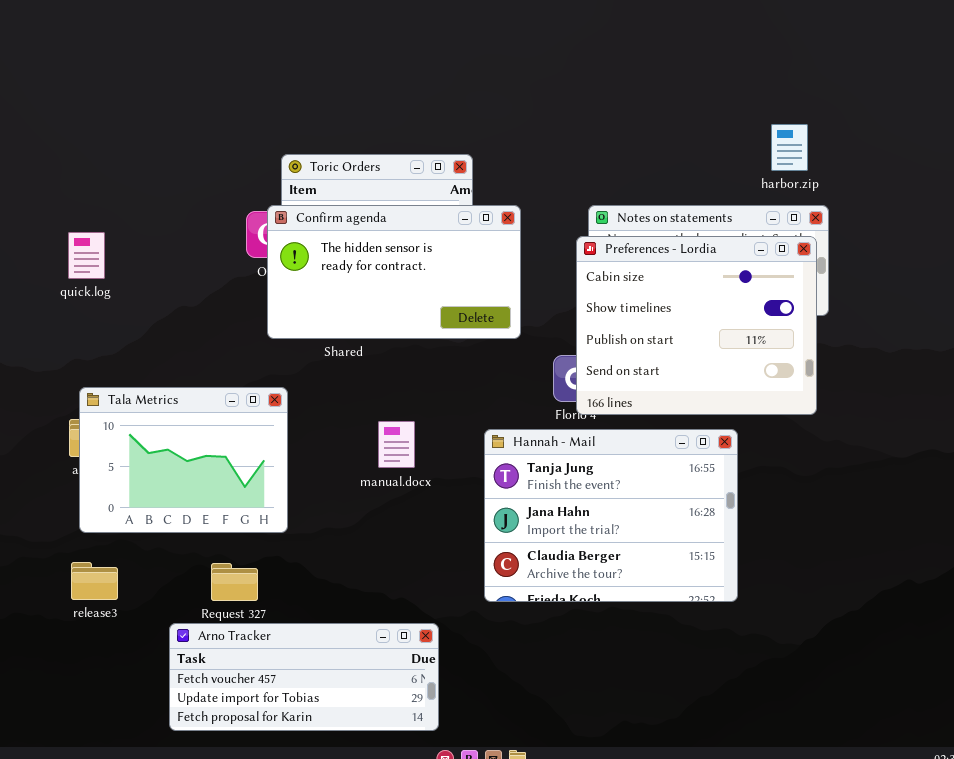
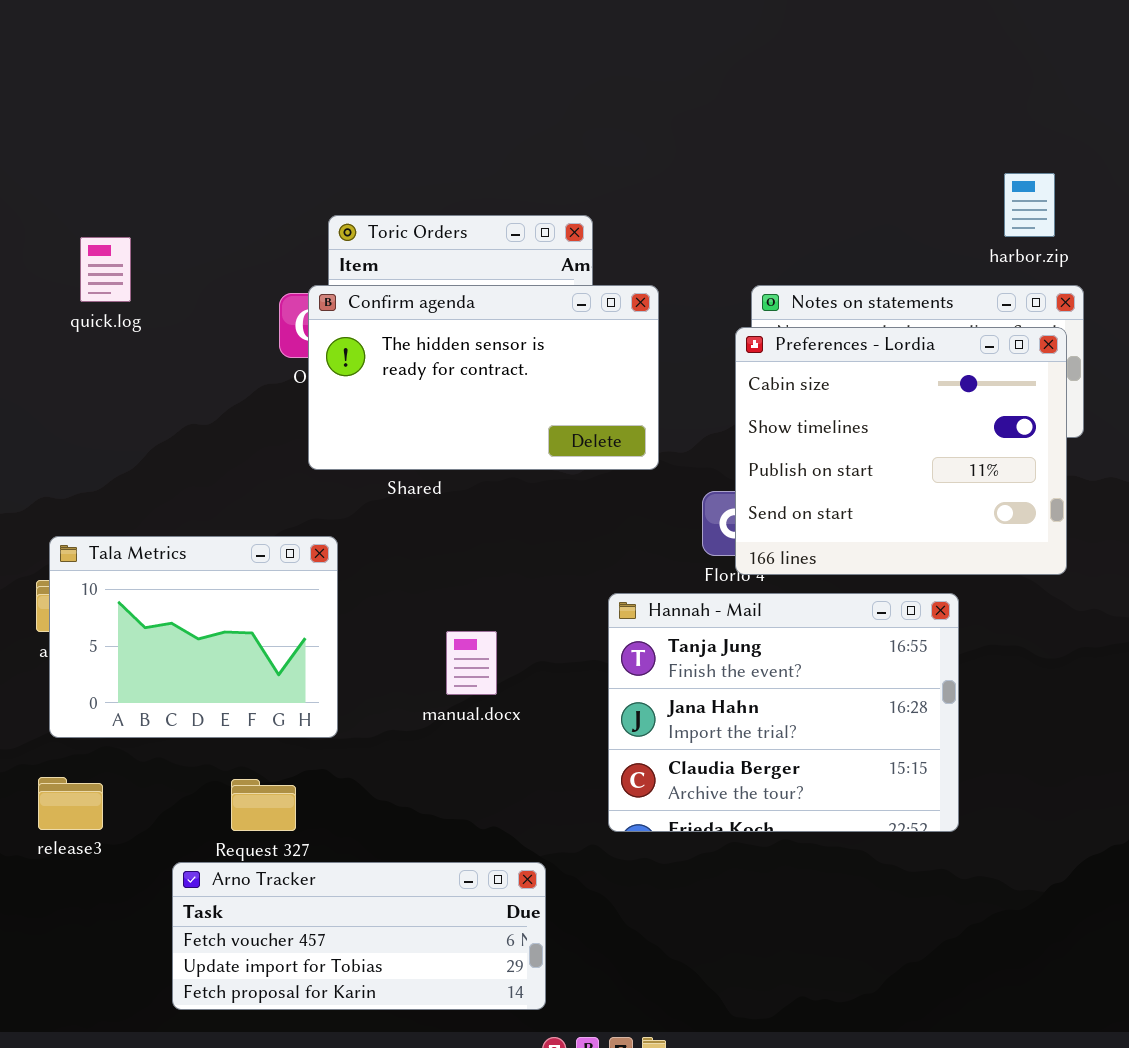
quick.log: [68,232,105,279] -> [80,237,131,302], moved
manual.docx: [378,421,415,468] -> [446,631,497,695], moved

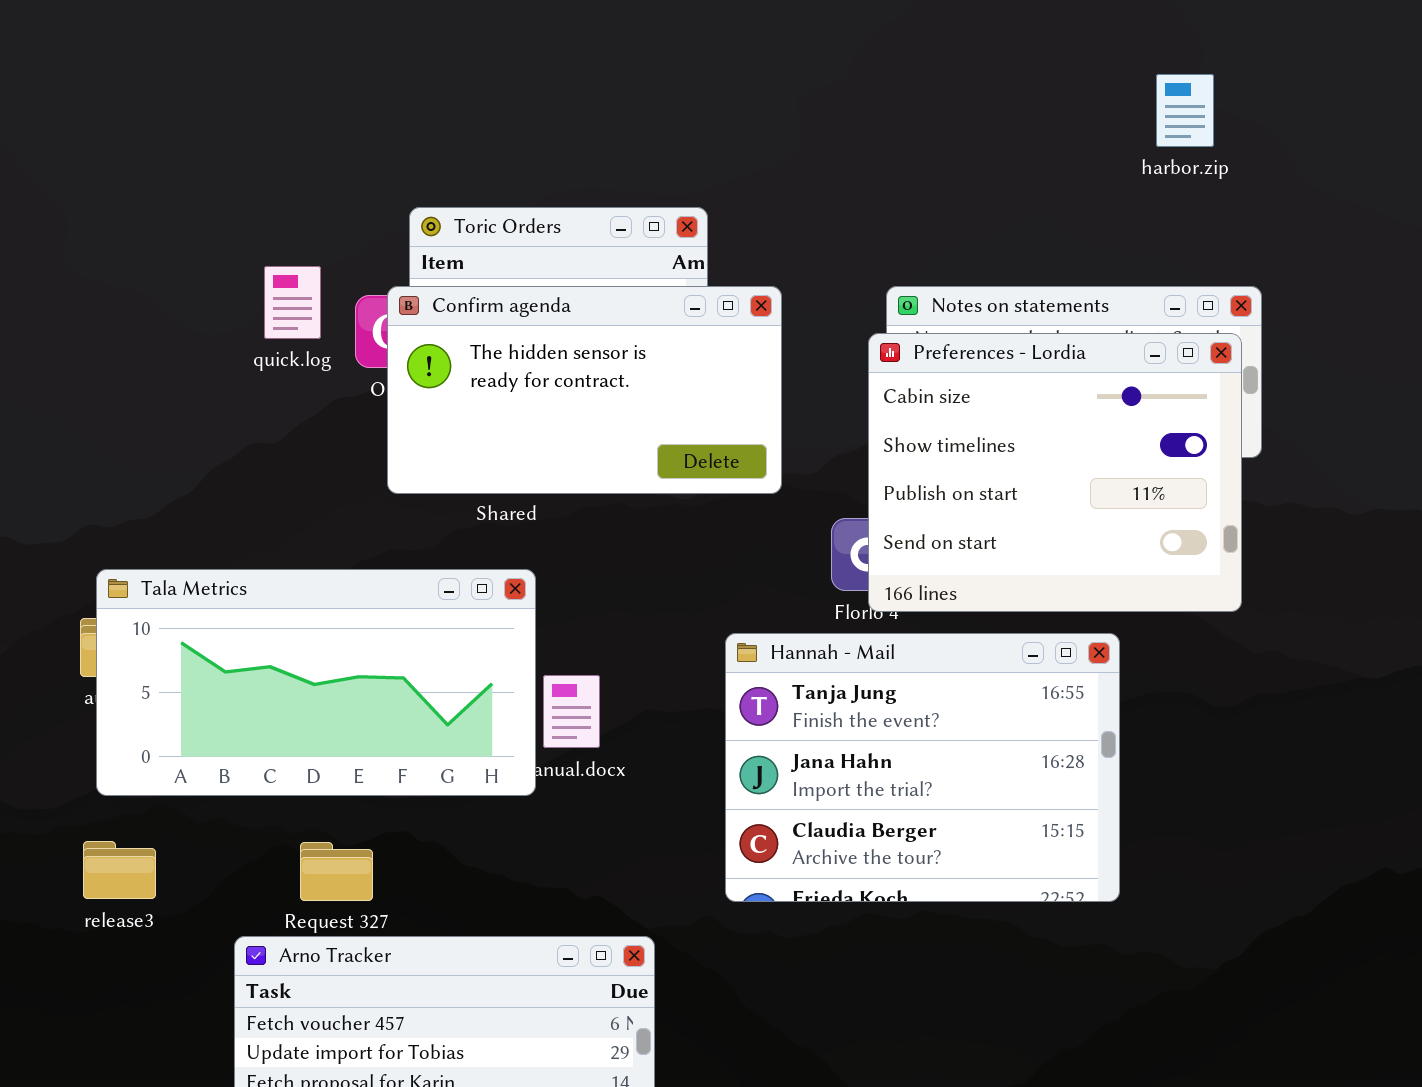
harbor.zip: [1004,173,1055,237] -> [1156,74,1214,147], moved
quick.log: [80,237,131,302] -> [264,266,321,339], moved
Tala Metrics: [49,536,338,738] -> [96,569,536,796], resized

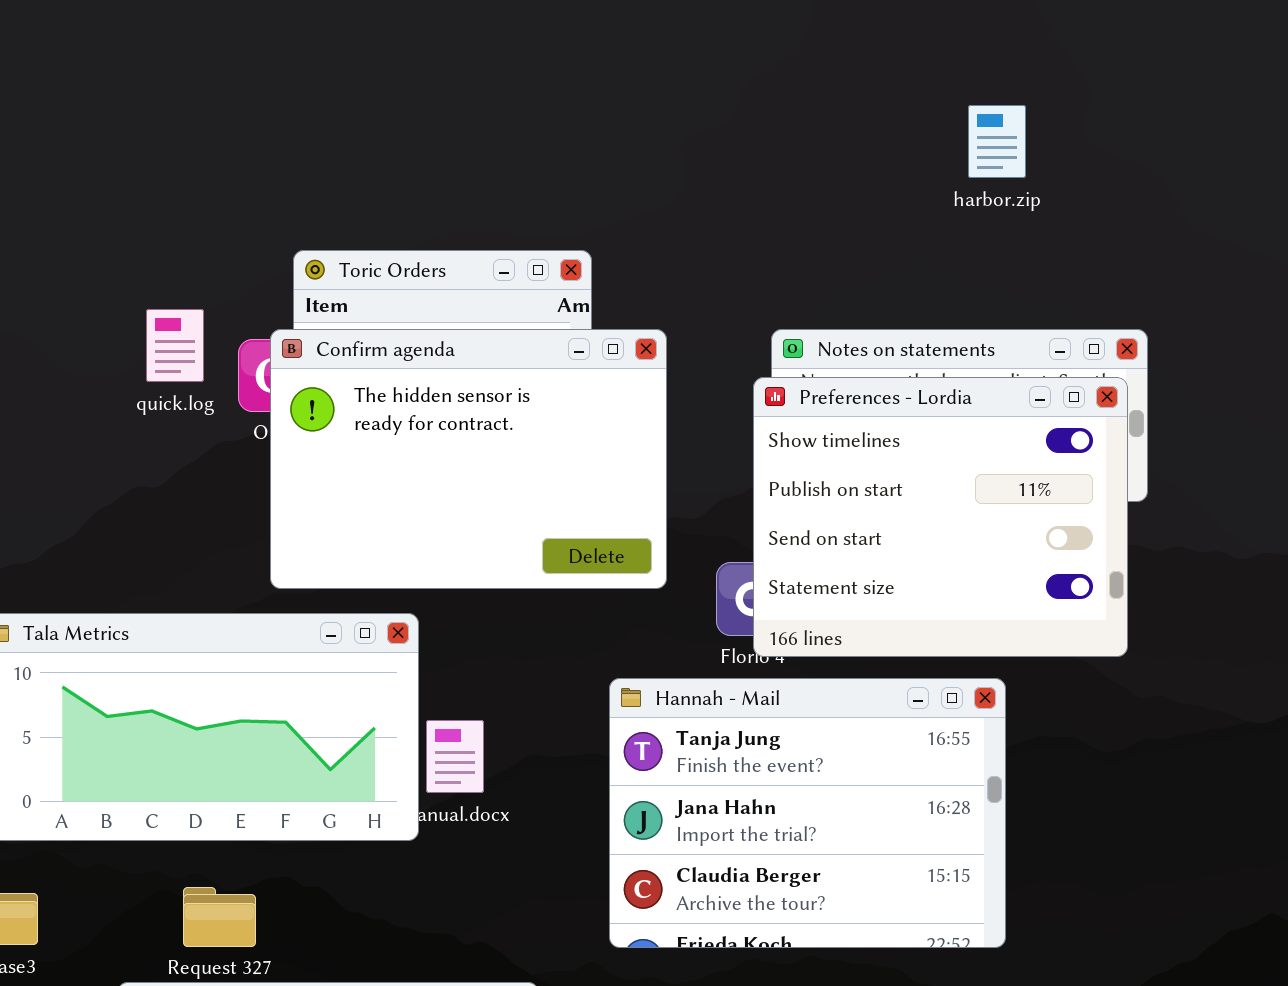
harbor.zip: [1156,74,1214,147] -> [968,105,1026,178], moved
Confirm agenda: [387,286,782,494] -> [270,329,667,589], resized
Preferences - Lordia: [868,333,1242,612] -> [753,377,1128,657], scrolled down 1 row

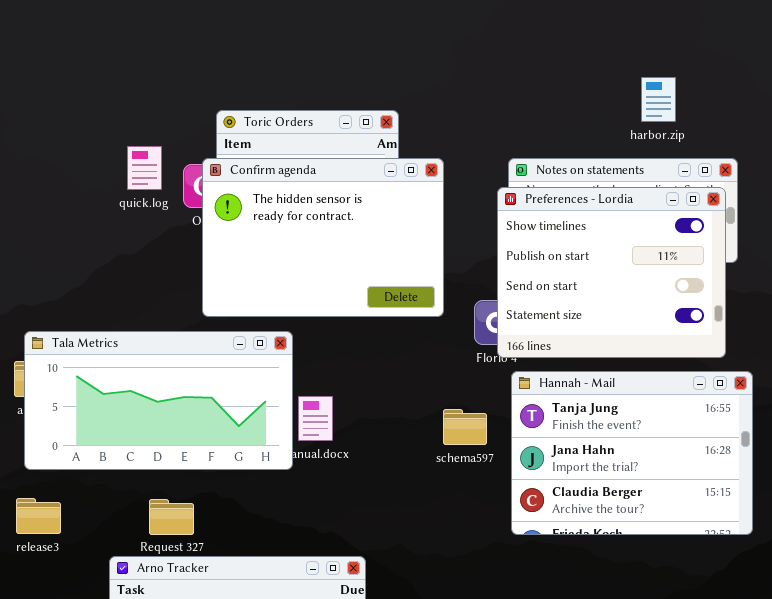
harbor.zip: [968,105,1026,178] -> [641,77,676,122], moved
Hannah - Mail: [609,678,1006,948] -> [511,371,753,535], moved

